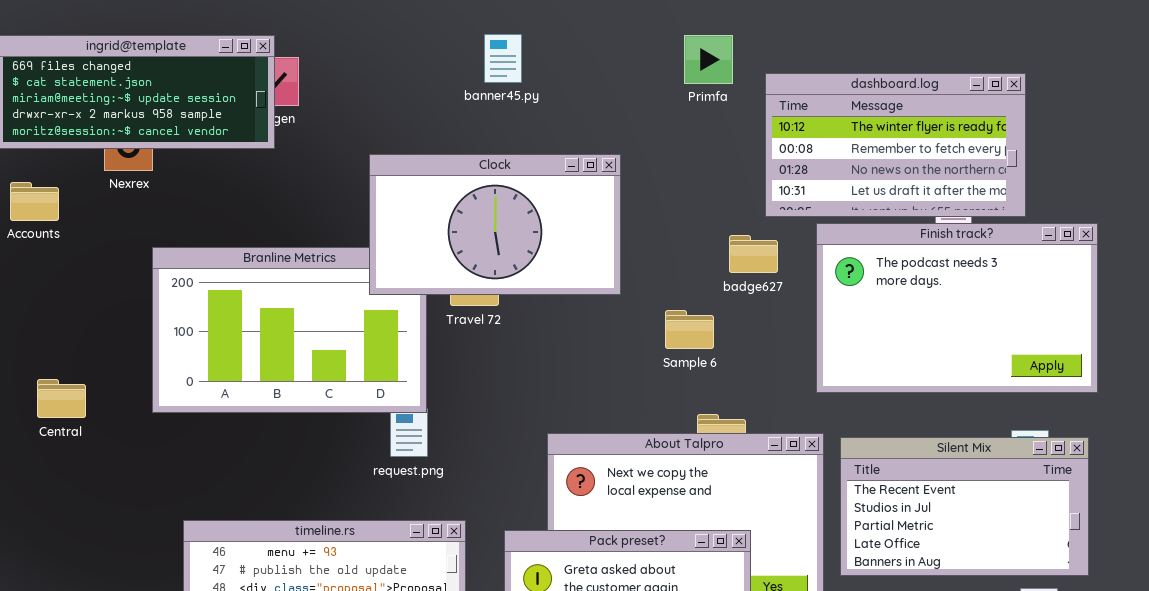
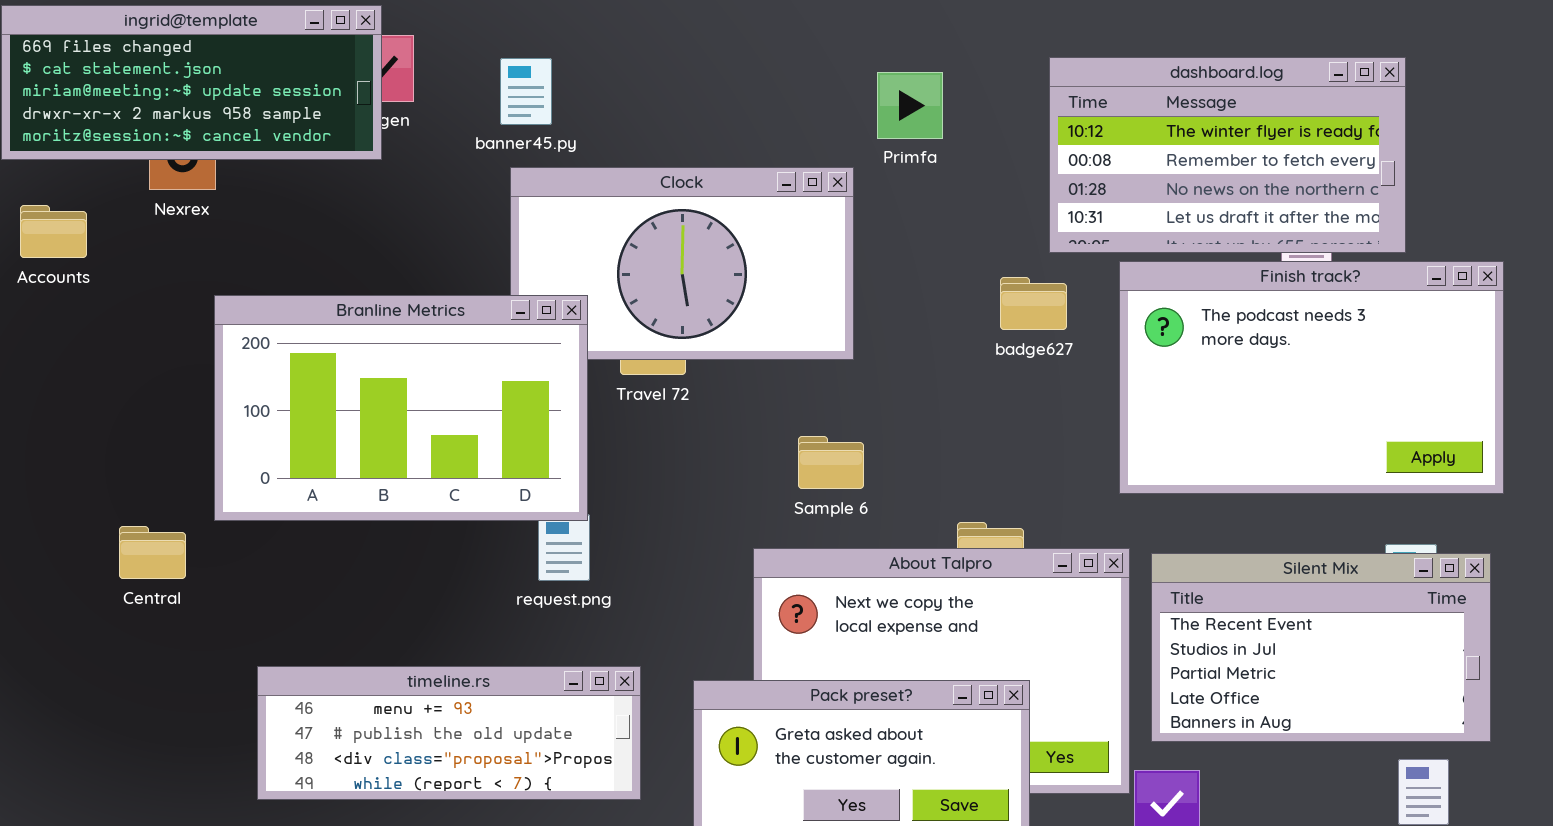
banner45.py: [484,34,522,83] -> [500,58,552,125], moved
Primfa: [684,35,733,84] -> [877,72,943,139], moved
Branline Metrics: [152,247,427,413] -> [214,295,588,521], raised
Sample 6: [665,310,714,349] -> [798,436,864,489], moved
Central: [37,379,86,418] -> [119,526,186,579], moved

